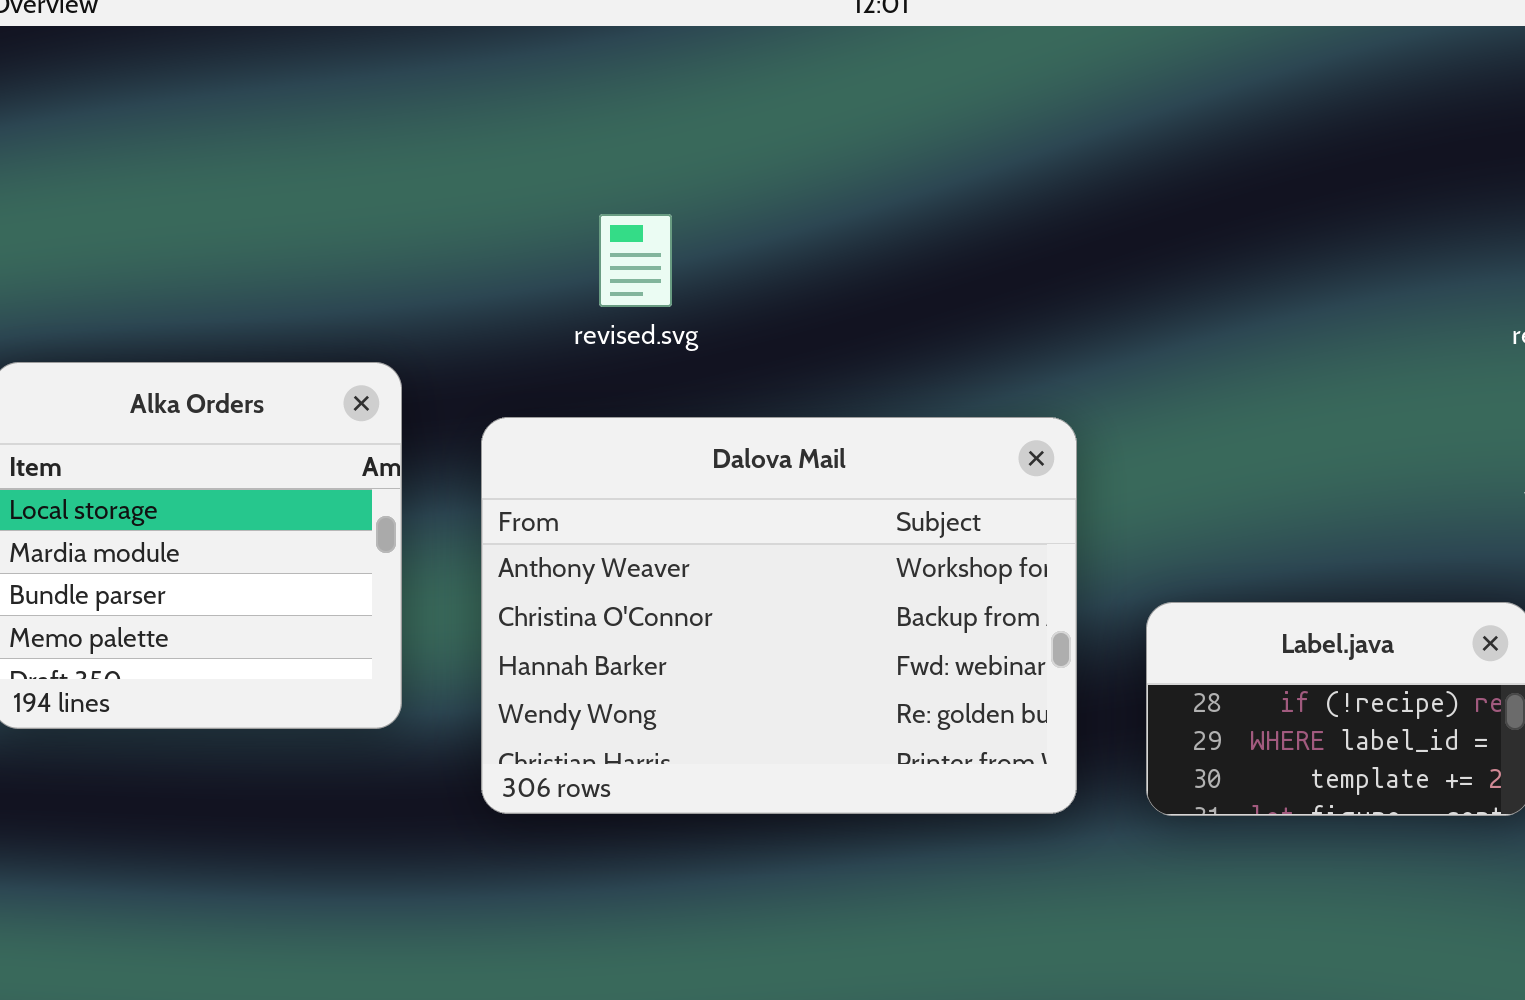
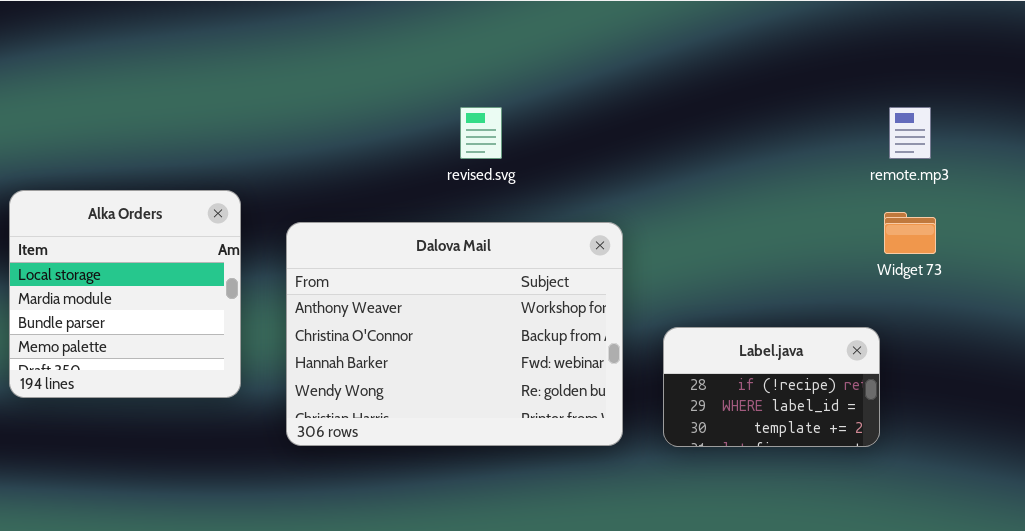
revised.svg: [599,214,672,307] -> [460,107,502,159], moved

